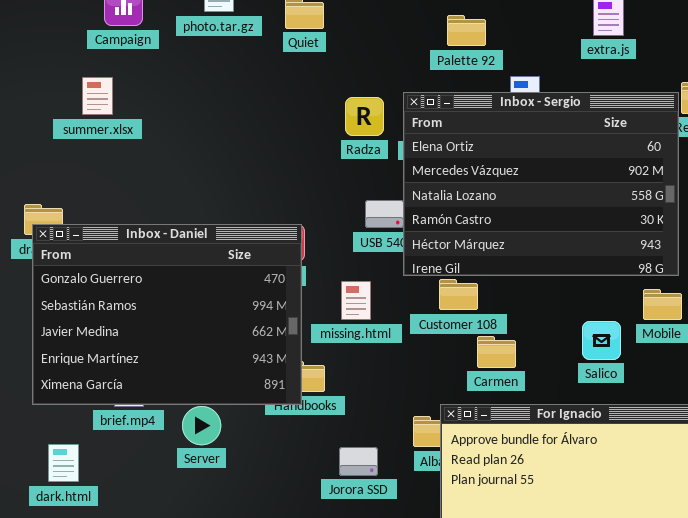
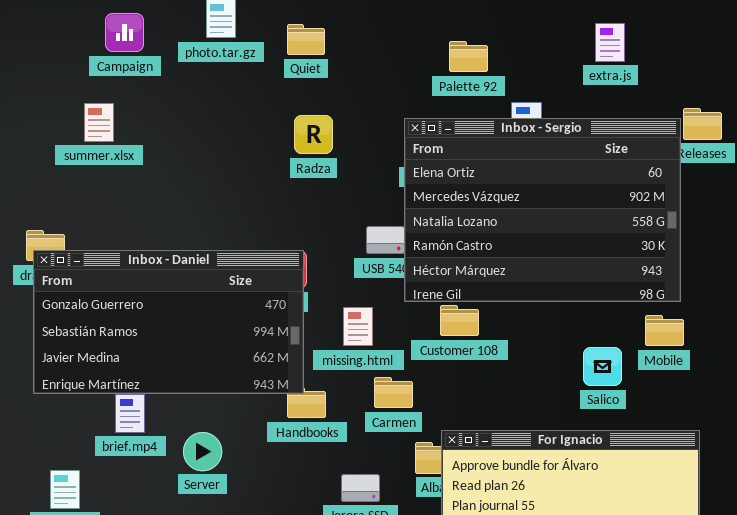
Radza: [345,97,384,136] -> [294,115,333,154], moved
Inbox - Daniel: [32,224,302,405] -> [33,250,304,394], resized
Carmen: [477,336,516,368] -> [374,377,413,408], moved

